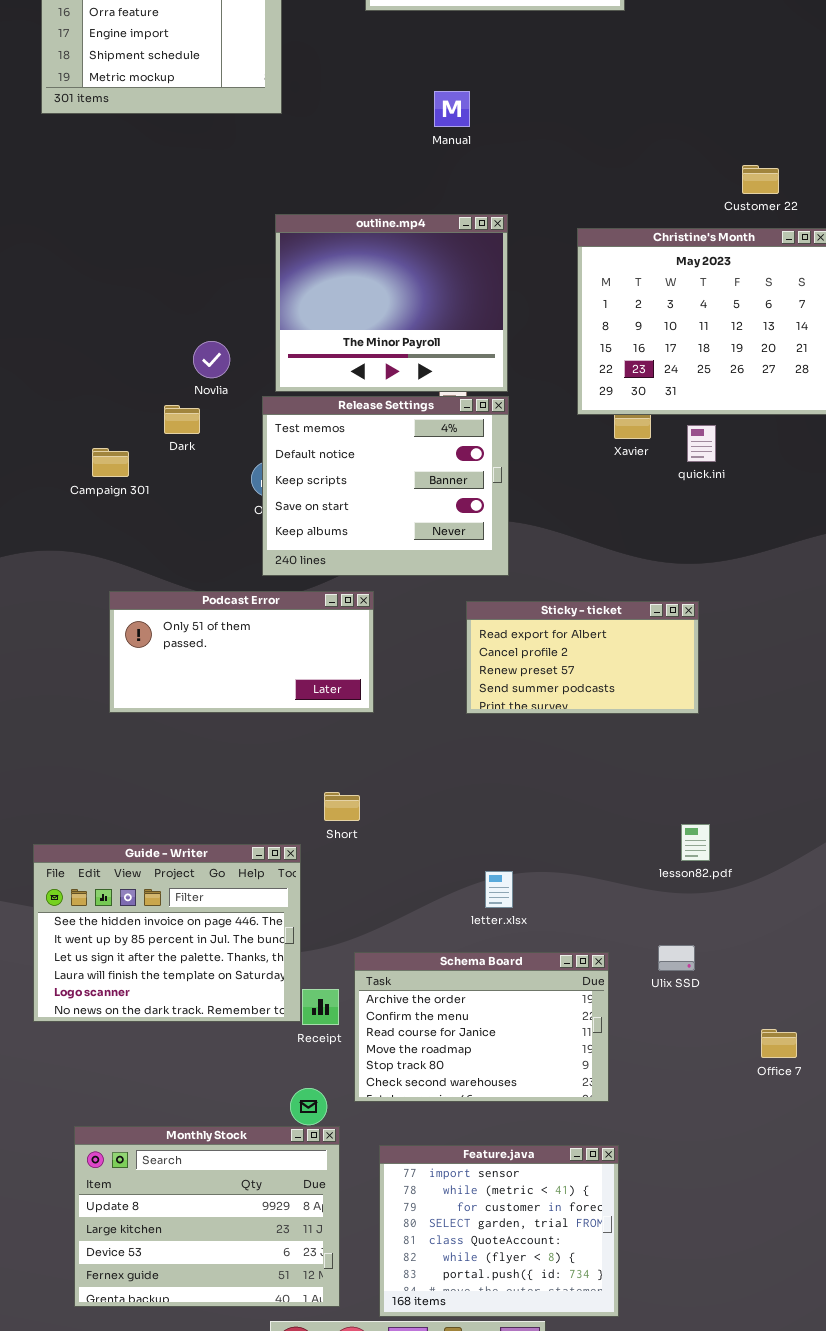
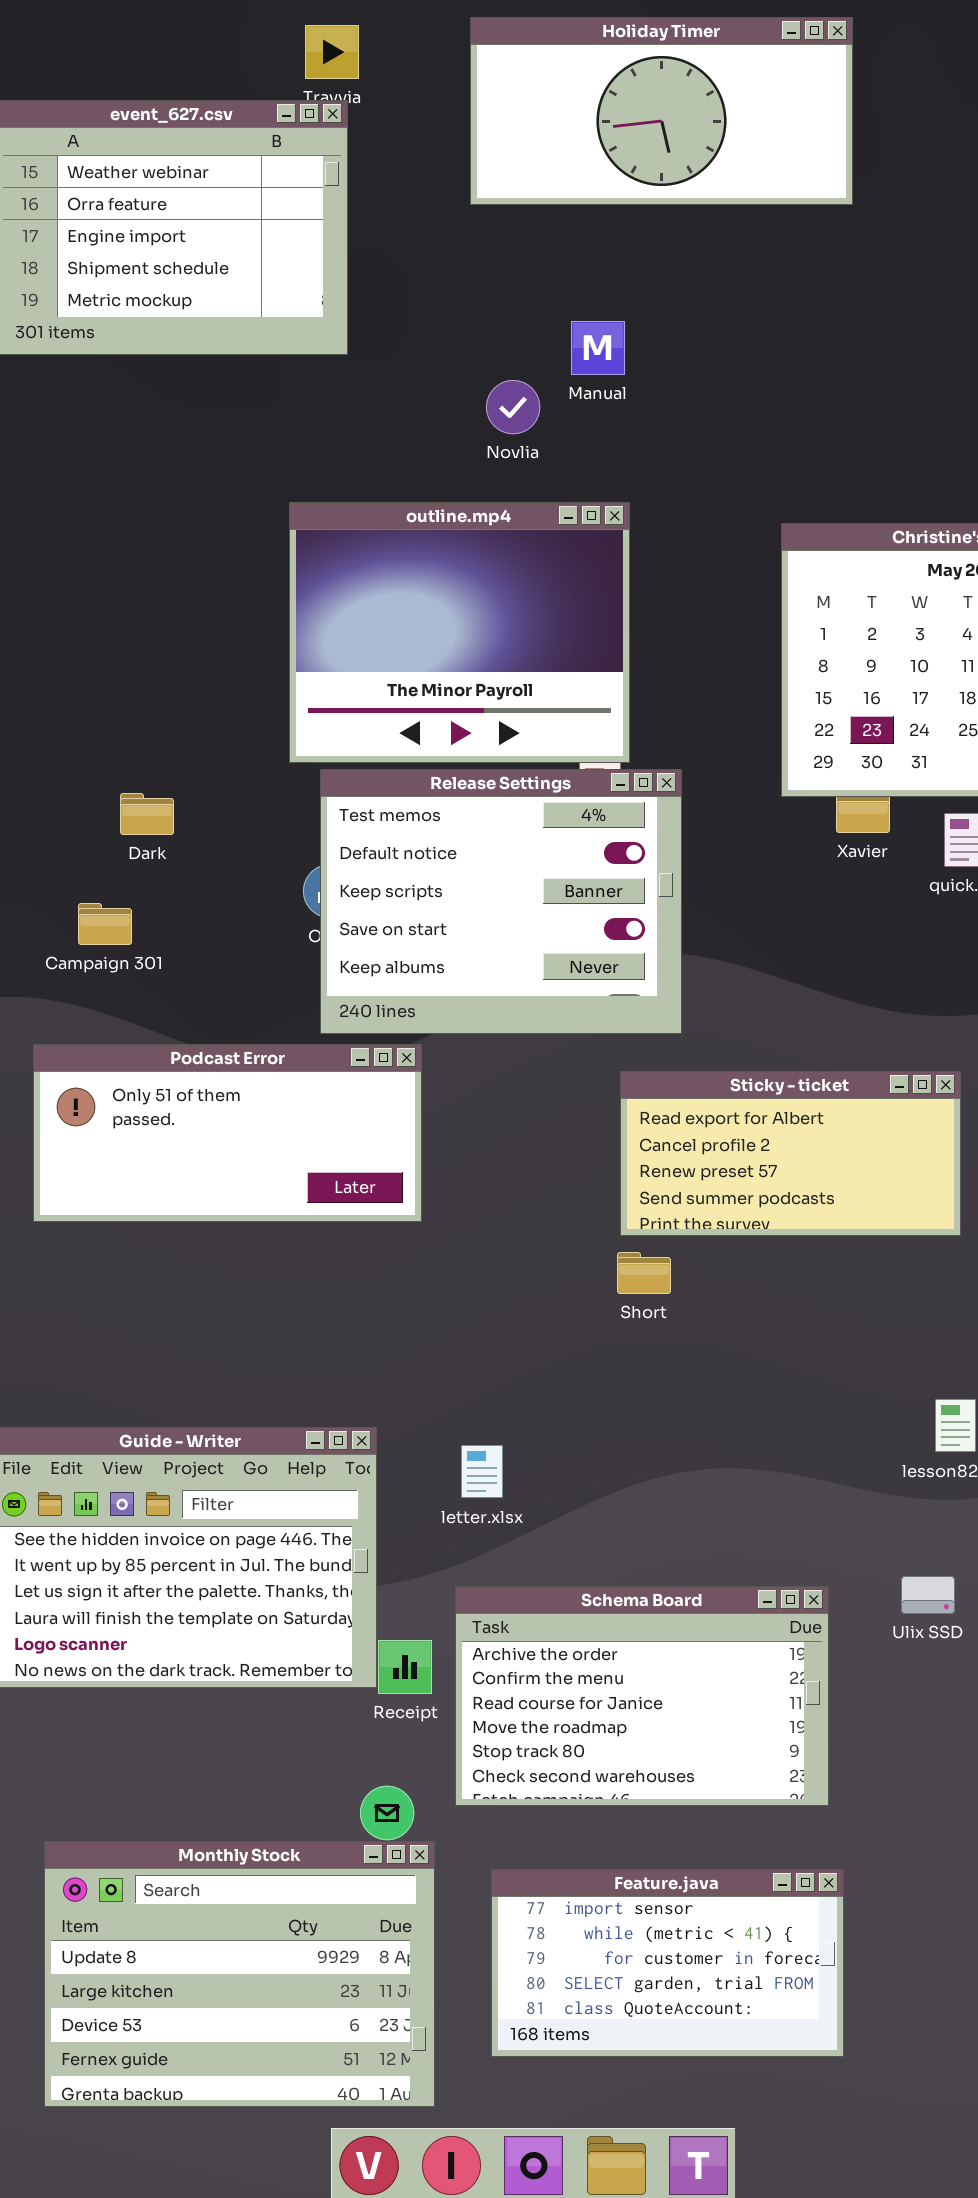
outline.mp4: [275,214,508,392] -> [289,502,630,763], moved
Novlia: [193,341,230,378] -> [486,380,540,434], moved
Dark: [164,405,200,434] -> [120,793,174,835], moved
Campaign 301: [92,448,129,477] -> [78,903,132,945], moved
Podcast Error: [109,591,374,713] -> [33,1044,422,1222], moved
Short: [324,792,360,821] -> [617,1252,671,1294], moved
letter.xlsx: [485,871,513,908] -> [461,1445,503,1498], moved
Feature.java: [379,1145,619,1317] -> [491,1869,844,2057], resized

